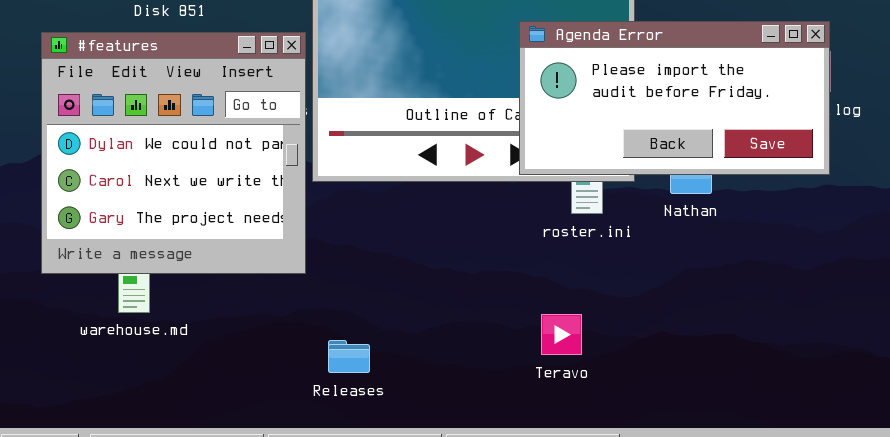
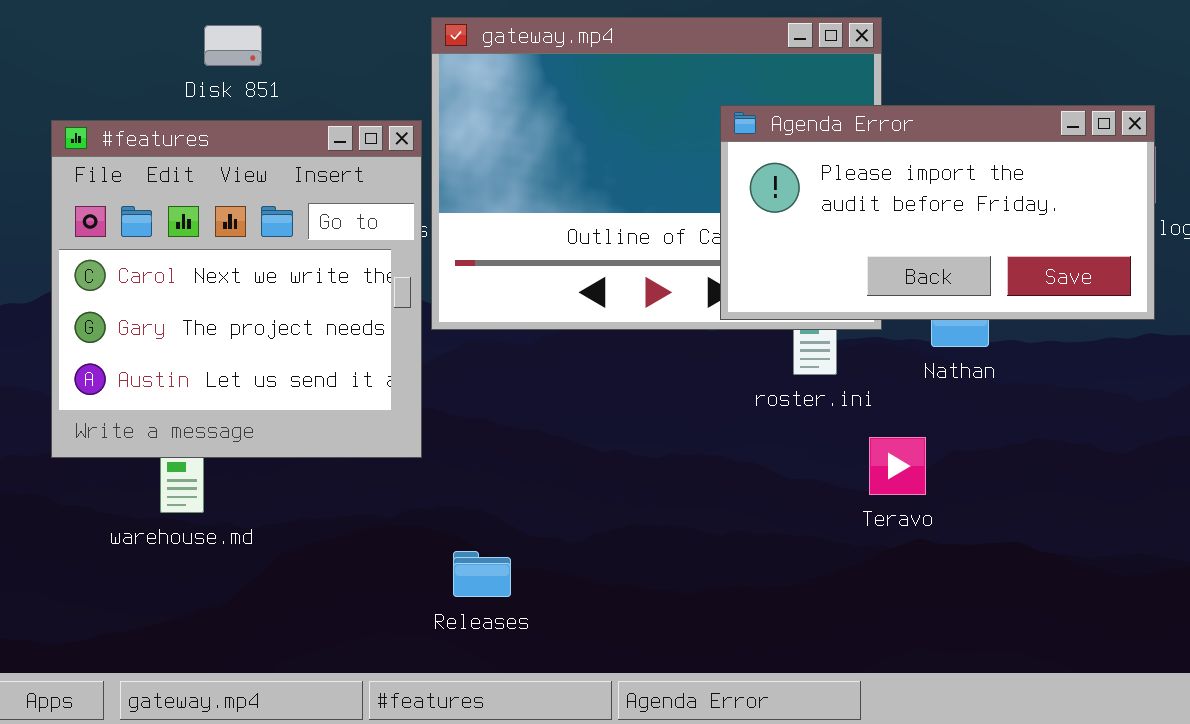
#features: [41,32,306,274] -> [51,120,422,458], scrolled down 1 row
Teravo: [541,314,582,355] -> [869,437,926,495], moved

